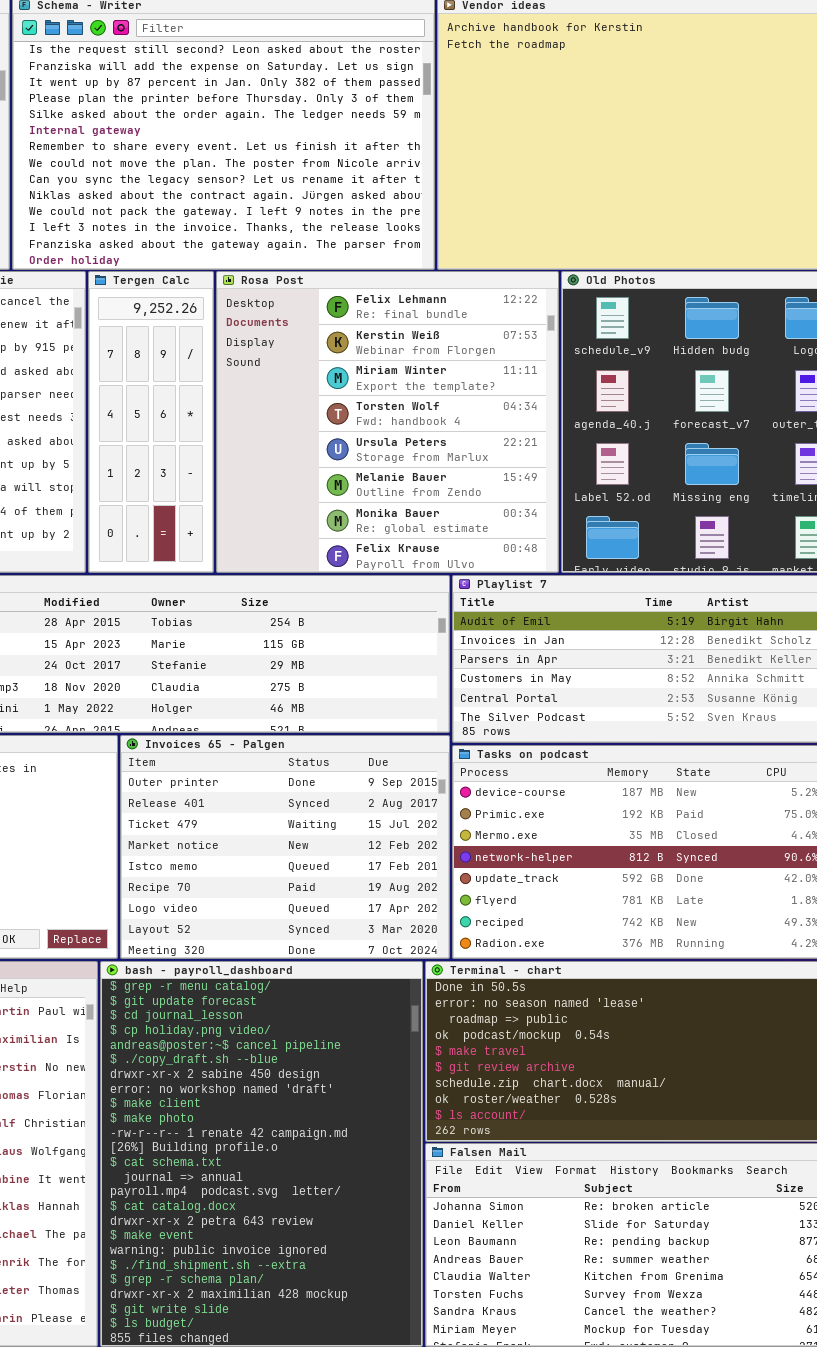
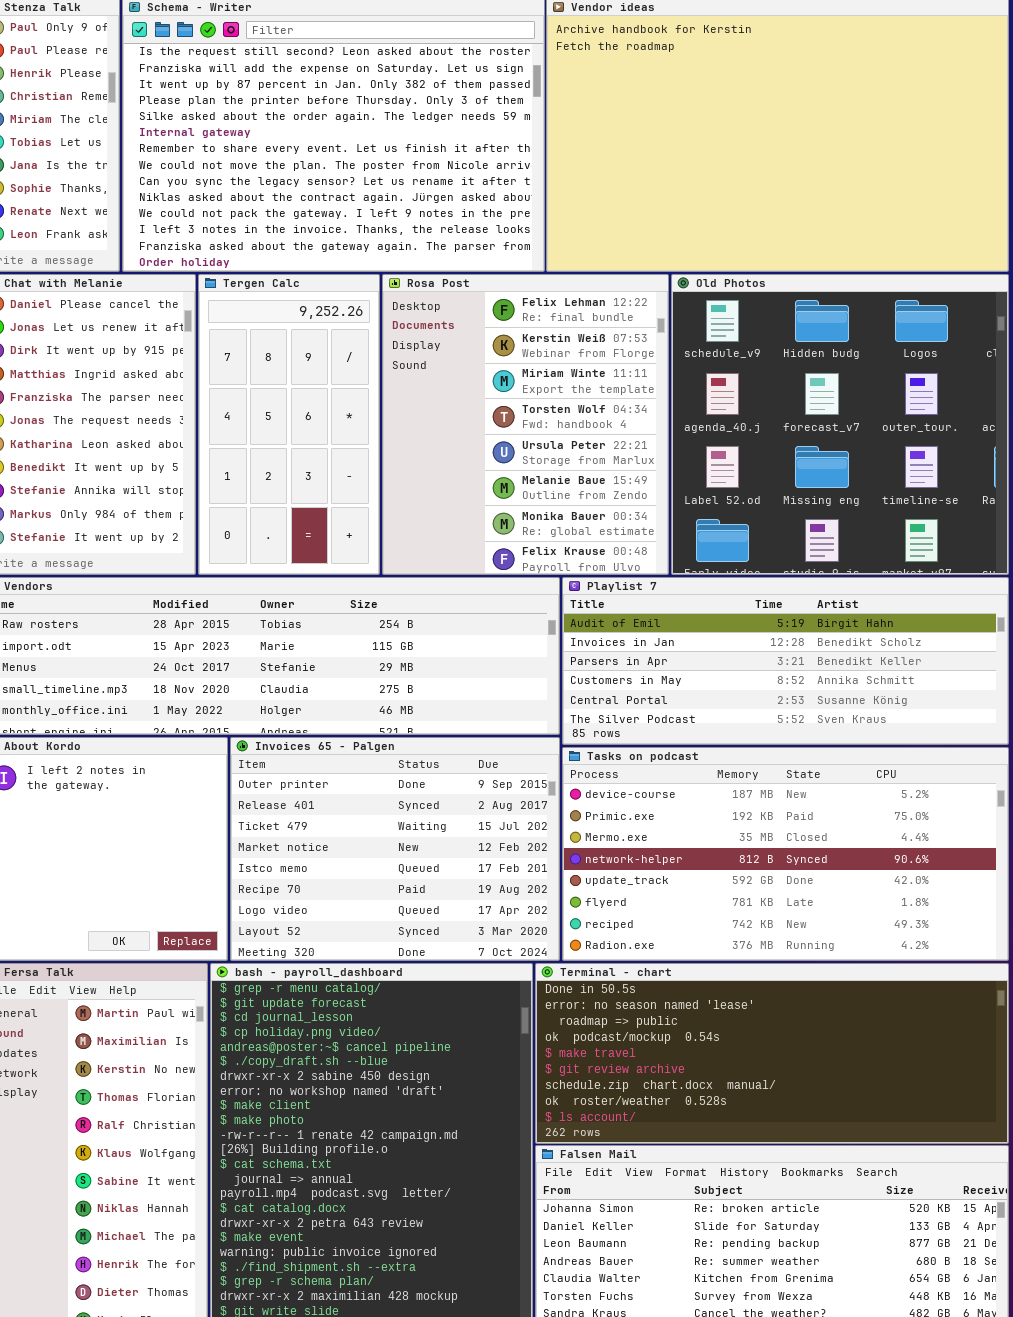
Tergen Calc: [88,271,214,573] -> [198,274,380,575], resized
Rosa Post: [216,271,559,573] -> [382,274,669,575], resized

